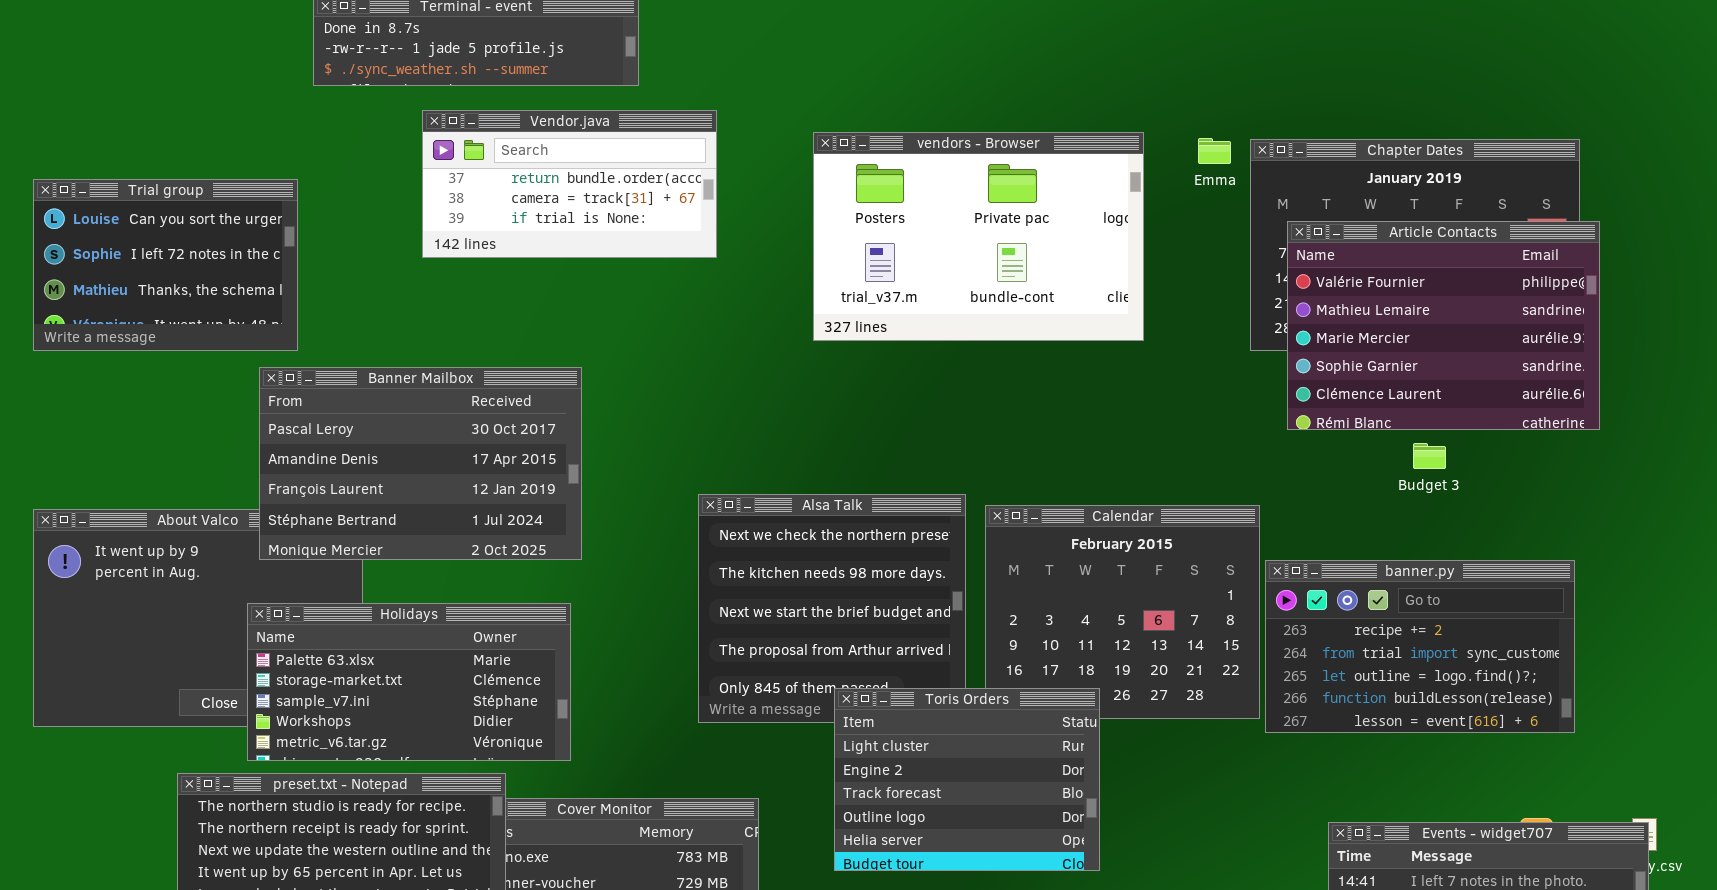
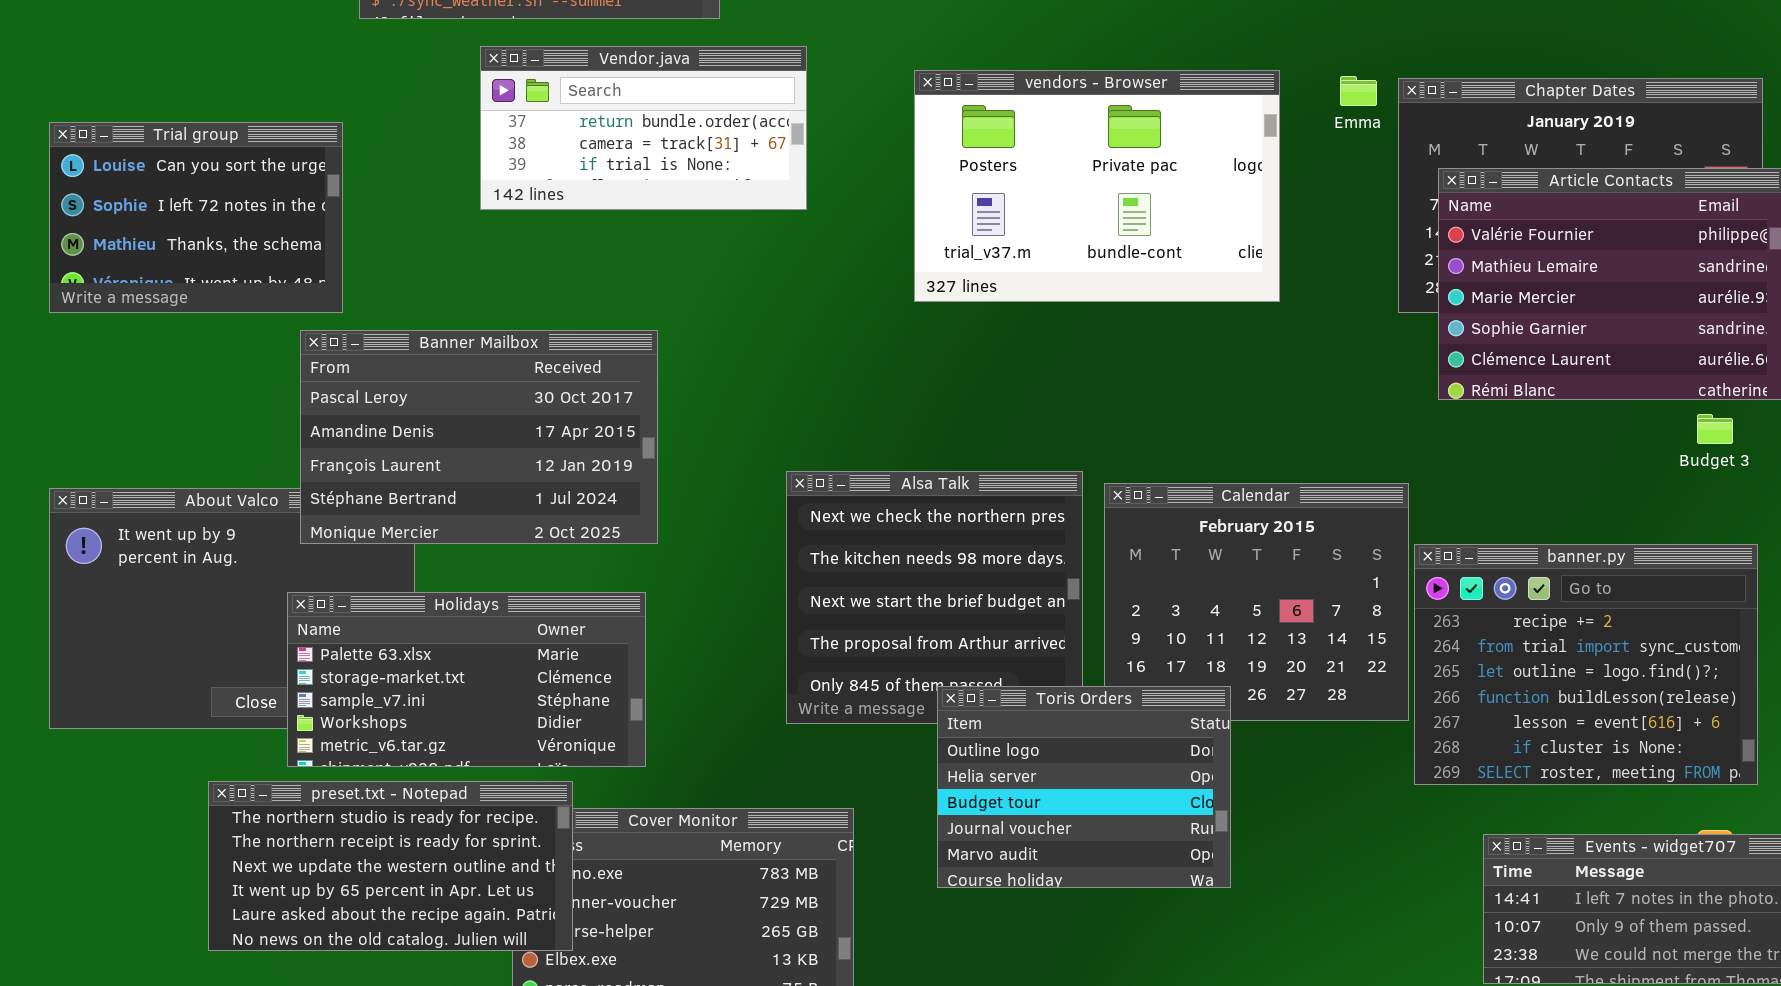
Budget 3: [1413,443,1446,469] -> [1697,414,1733,444], moved
banner.py: [1265,560,1575,733] -> [1414,544,1758,785], resized
Toris Orders: [834,688,1100,871] -> [937,686,1231,888], scrolled down 3 rows

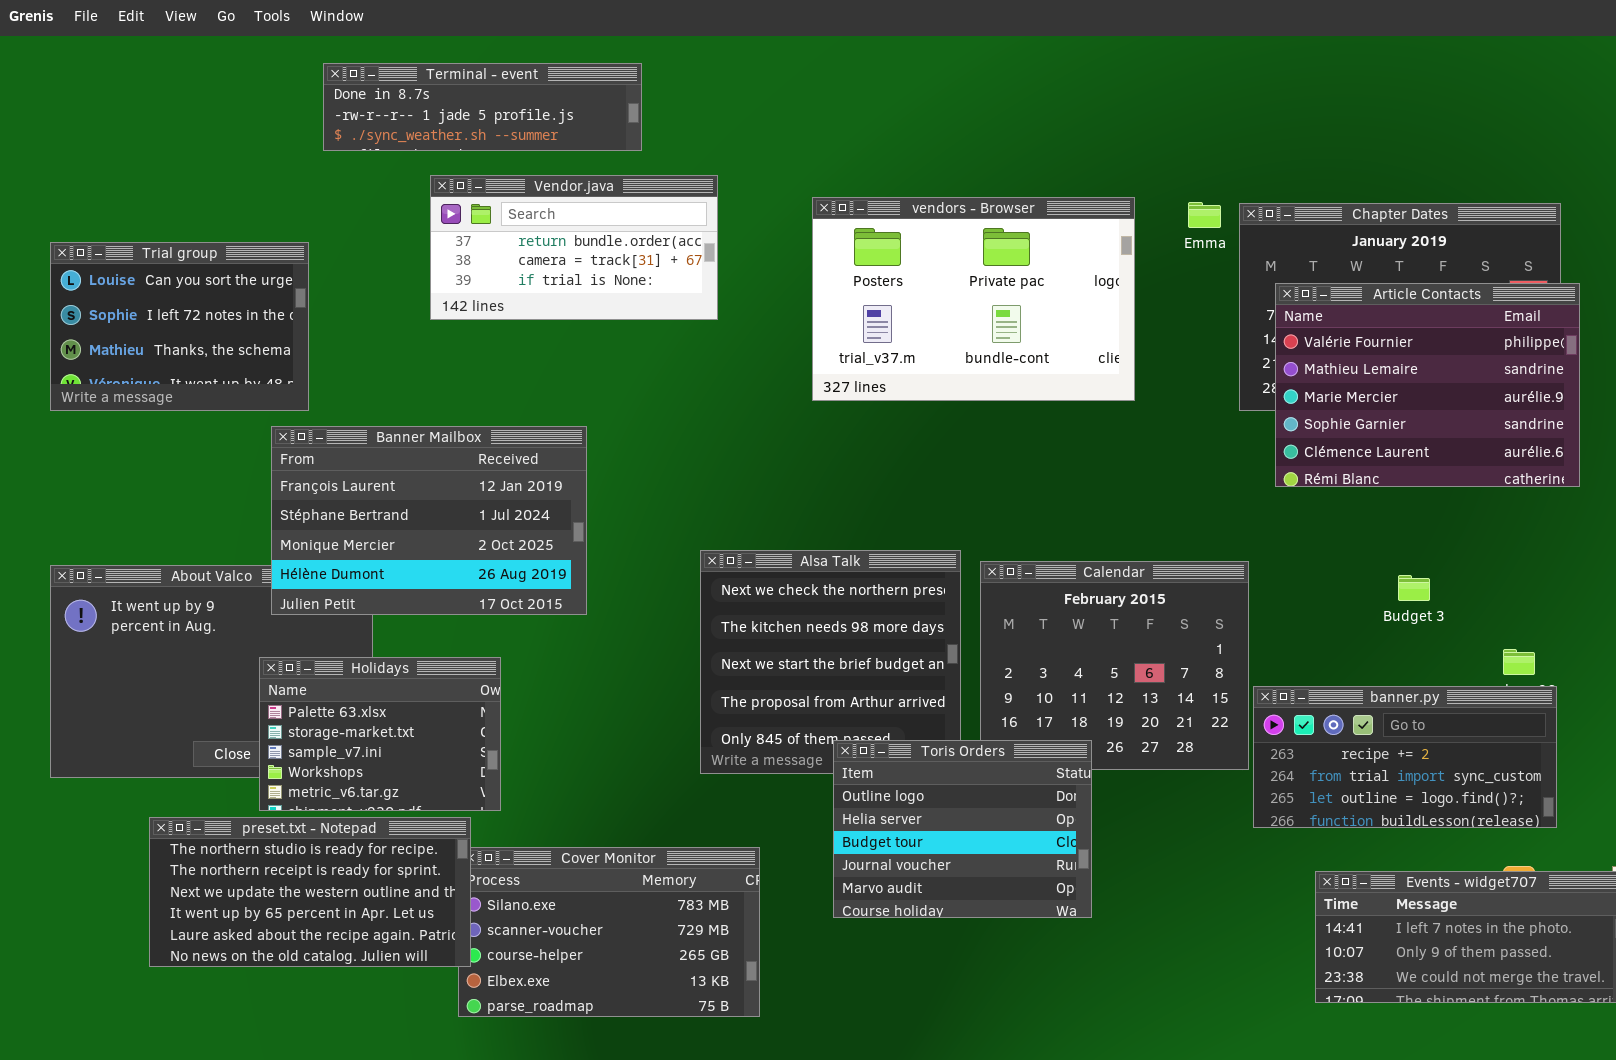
Banner Mailbox: [300,330,658,544] -> [271,426,587,615], scrolled down 2 rows
Budget 3: [1697,414,1733,444] -> [1398,575,1430,601], moved
banner.py: [1414,544,1758,785] -> [1253,686,1557,828], resized
Holidays: [287,592,646,767] -> [259,657,501,811], resized
preset.txt - Notepad: [208,781,573,951] -> [149,817,471,967], moved

